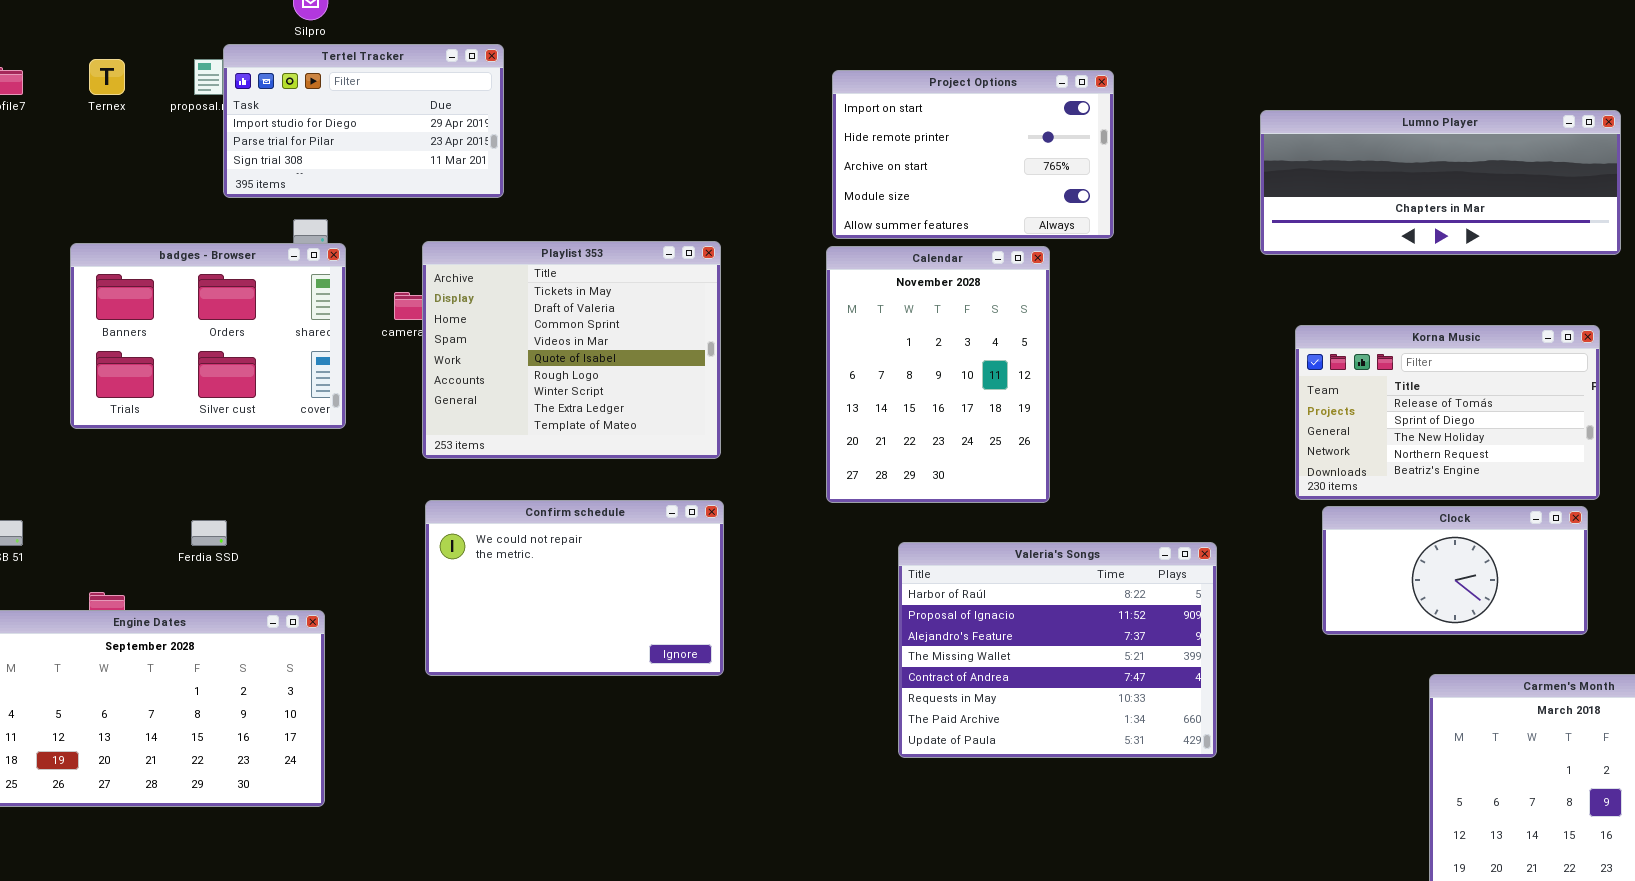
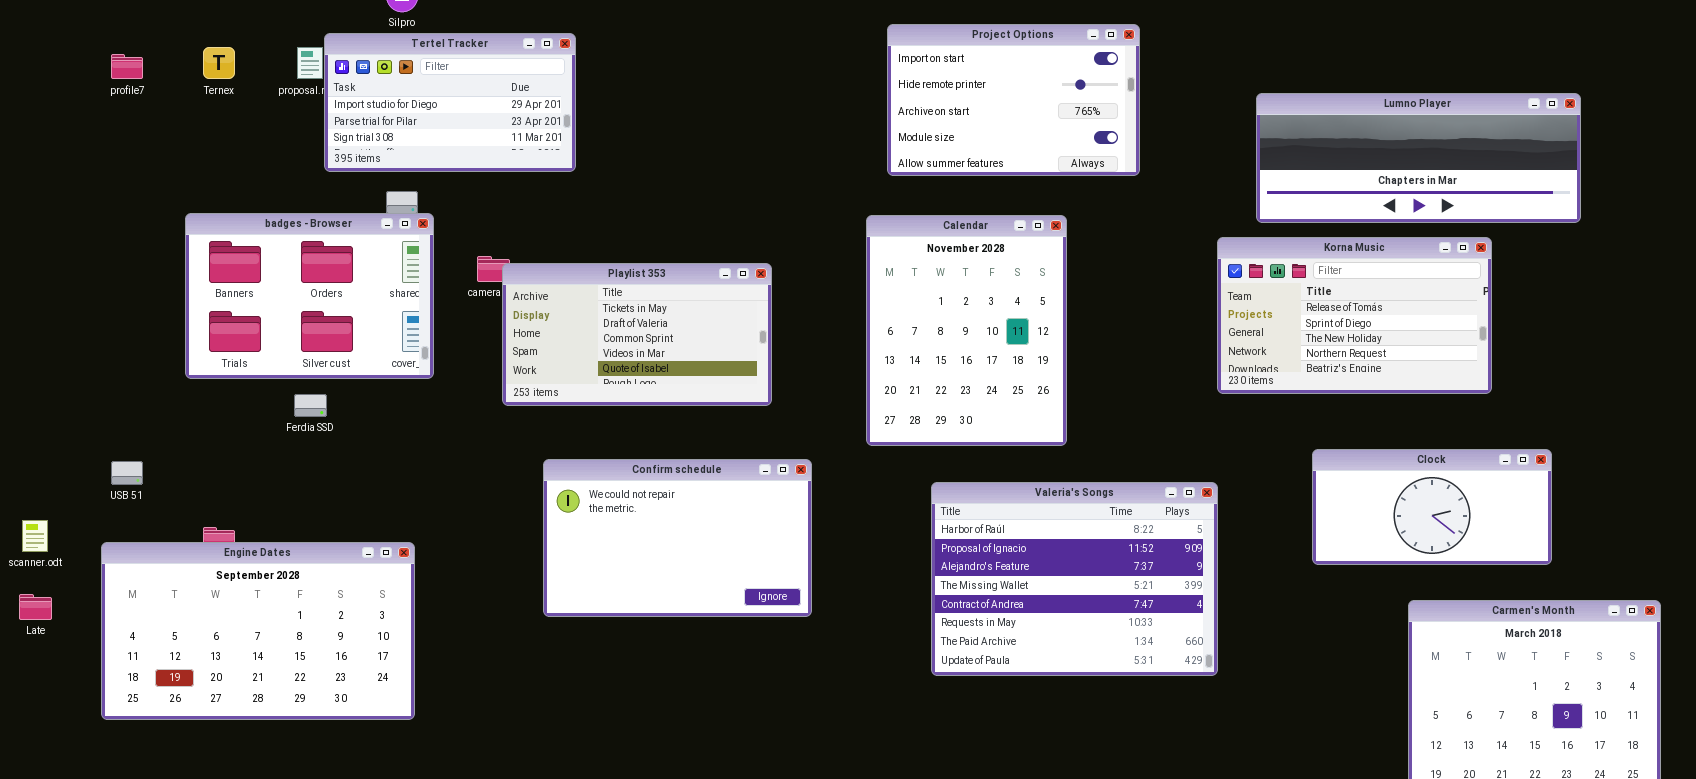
Project Options: [832,70,1114,239] -> [887,24,1140,176], moved
Playlist 353: [422,241,721,459] -> [502,263,772,406], resized
Korna Music: [1295,325,1600,500] -> [1217,237,1492,394], moved
Confirm schedule: [425,500,724,676] -> [543,459,812,617], moved
Ferdia SSD: [191,520,227,546] -> [294,394,327,417], moved

